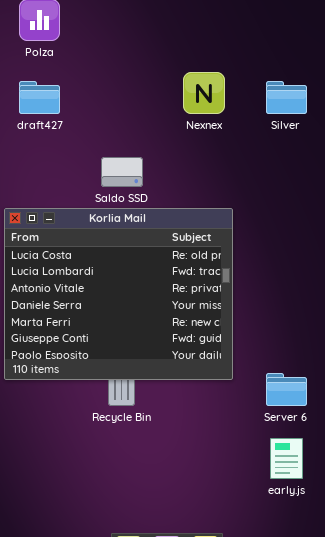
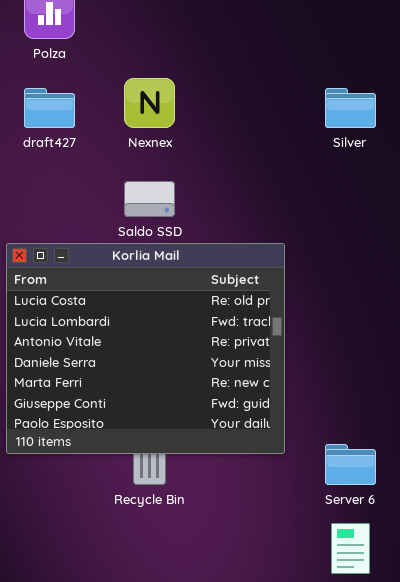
Nexnex: [183,72,225,114] -> [124,78,175,128], moved

